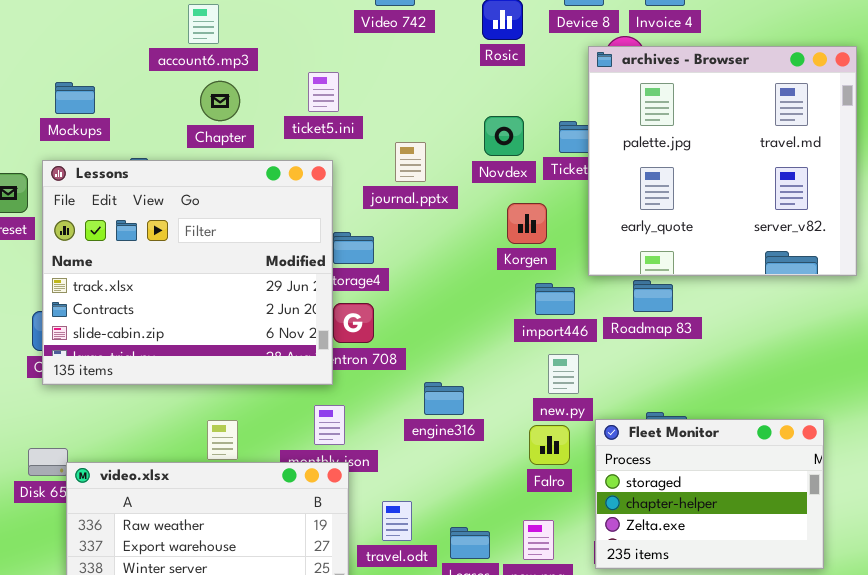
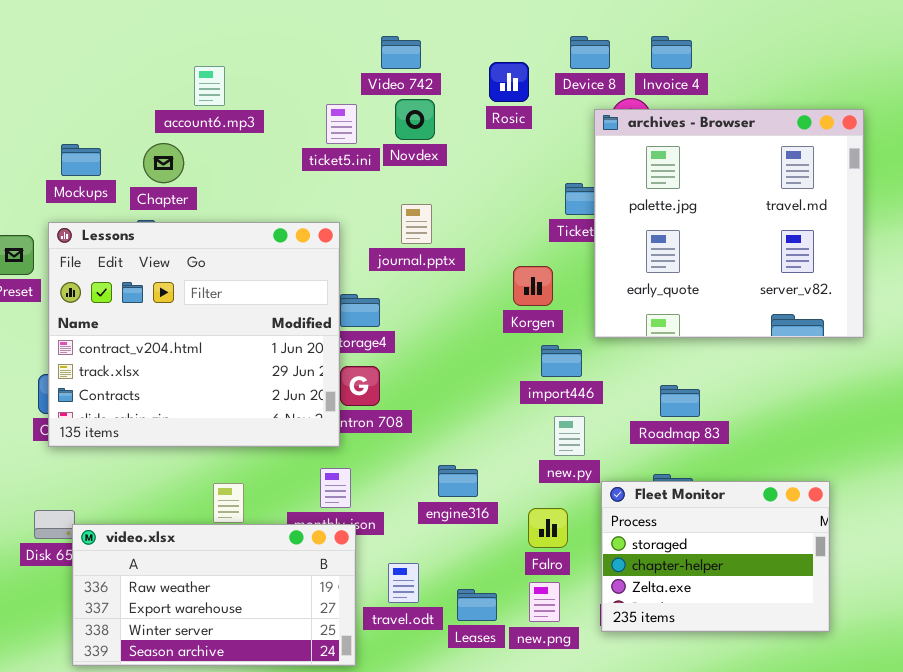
ticket5.ini: [308,72,339,112] -> [326,104,357,144], moved
Chapter: [200,81,240,121] -> [143,143,184,183], moved
Novdex: [484,116,524,156] -> [395,99,435,140], moved
Lessons: [42,160,333,385] -> [48,222,340,447], scrolled up 1 row
Roadmap 83: [633,280,673,312] -> [660,385,700,417], moved
engine316: [424,382,464,415] -> [438,465,478,497], moved
Falro: [529,425,570,465] -> [528,508,568,548], moved

